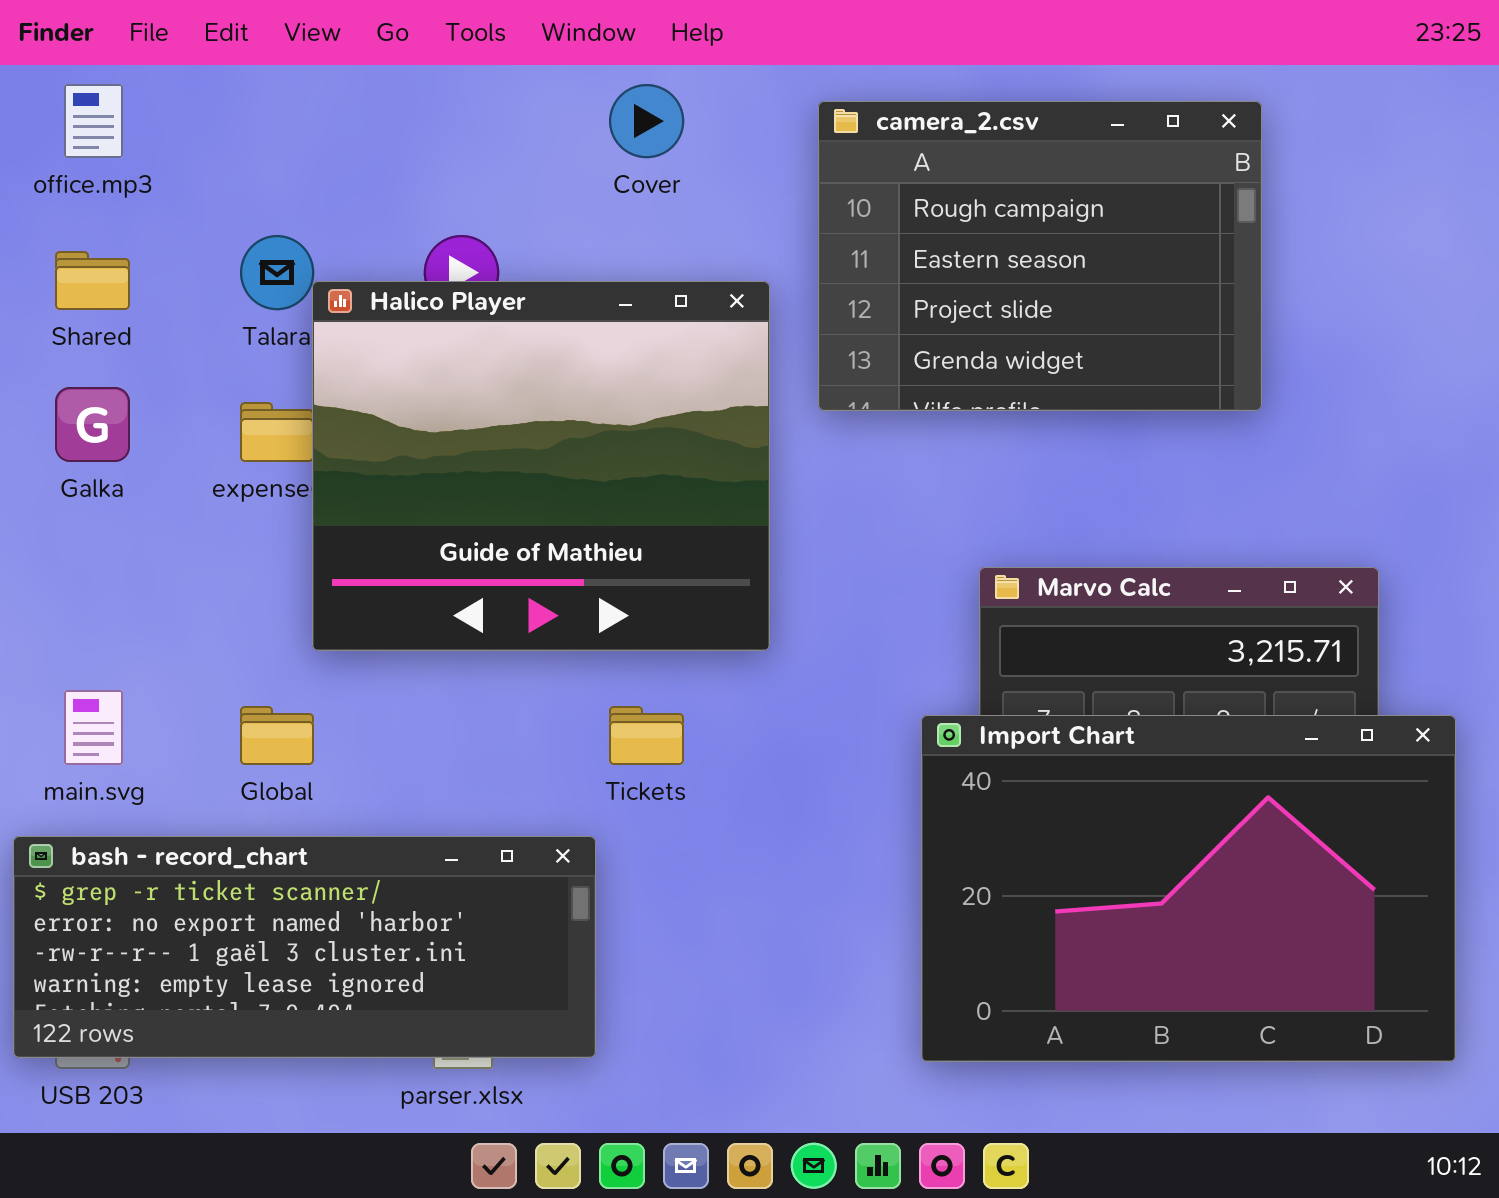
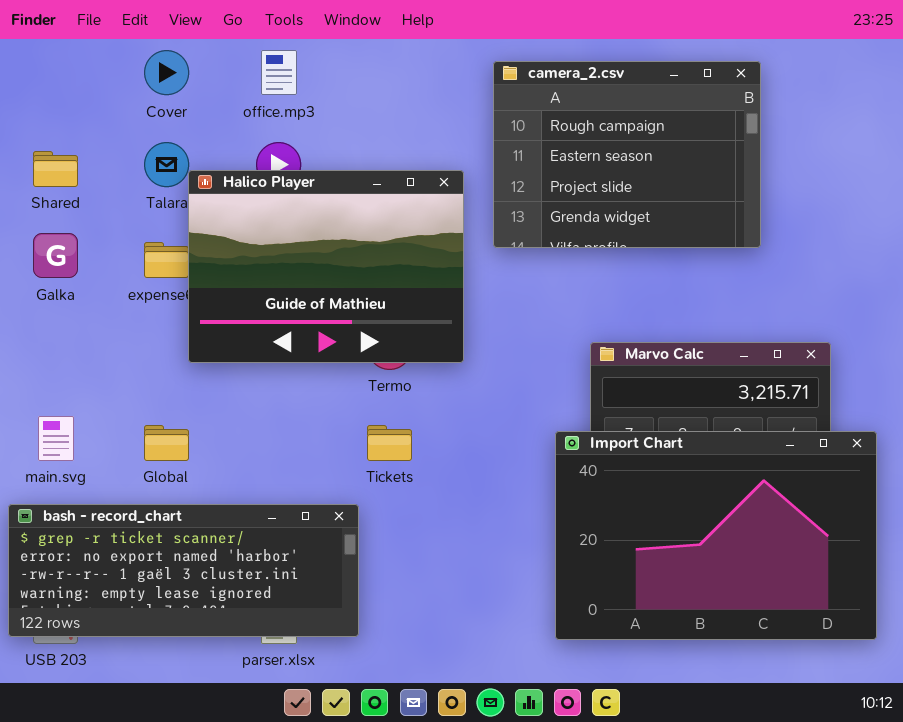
office.mp3: [64,84,123,158] -> [261,50,297,95], moved
Cover: [609,84,684,158] -> [144,50,189,95], moved
Halico Player: [312,281,770,651] -> [188,170,464,363], resized

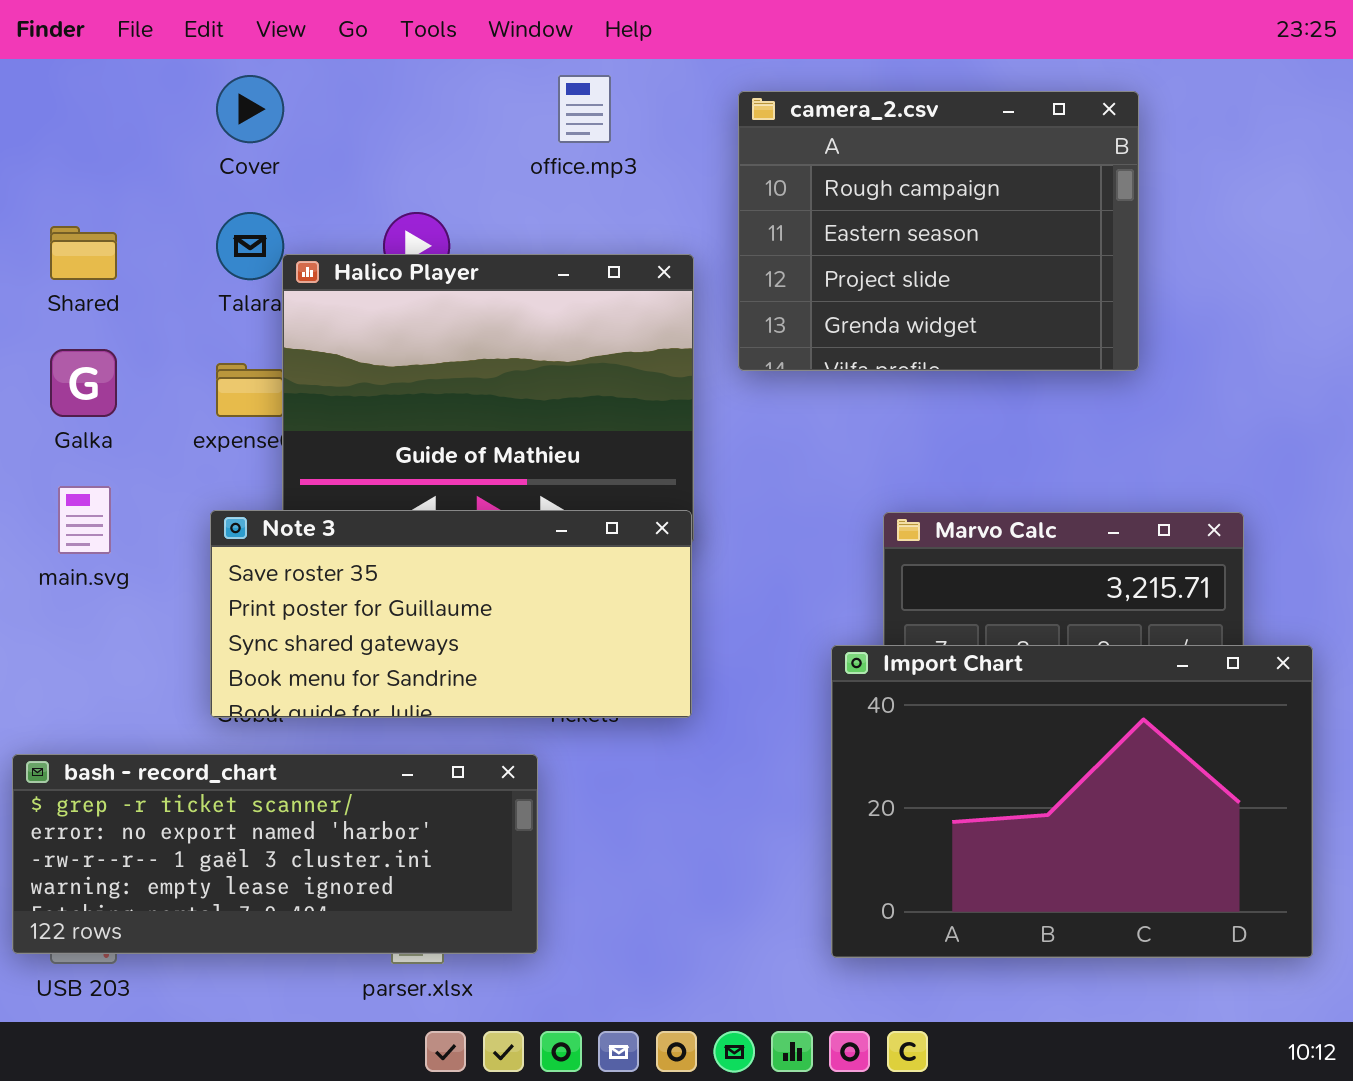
office.mp3: [261,50,297,95] -> [558,75,611,143], moved
Note 3: none -> [210,510,692,718], opened
main.svg: [38,416,74,461] -> [58,486,111,554], moved

